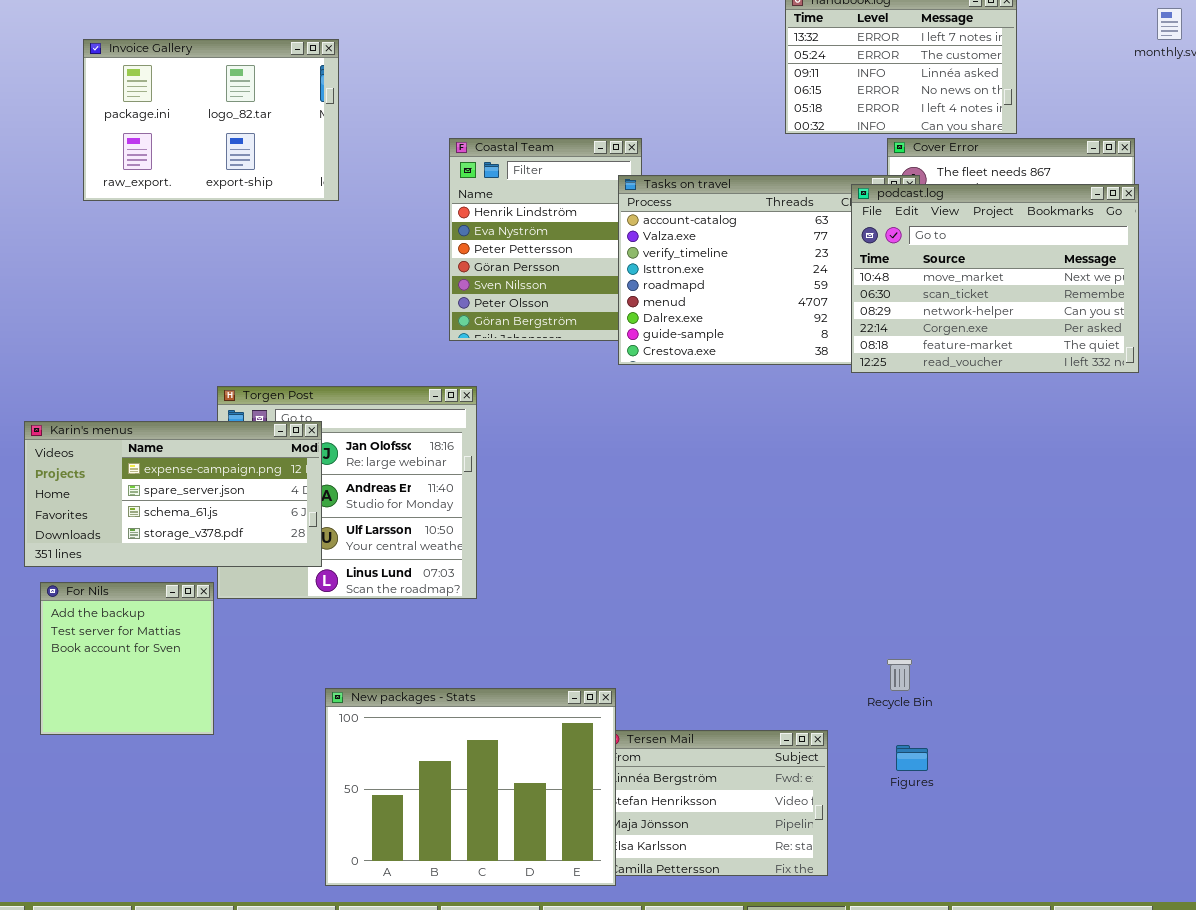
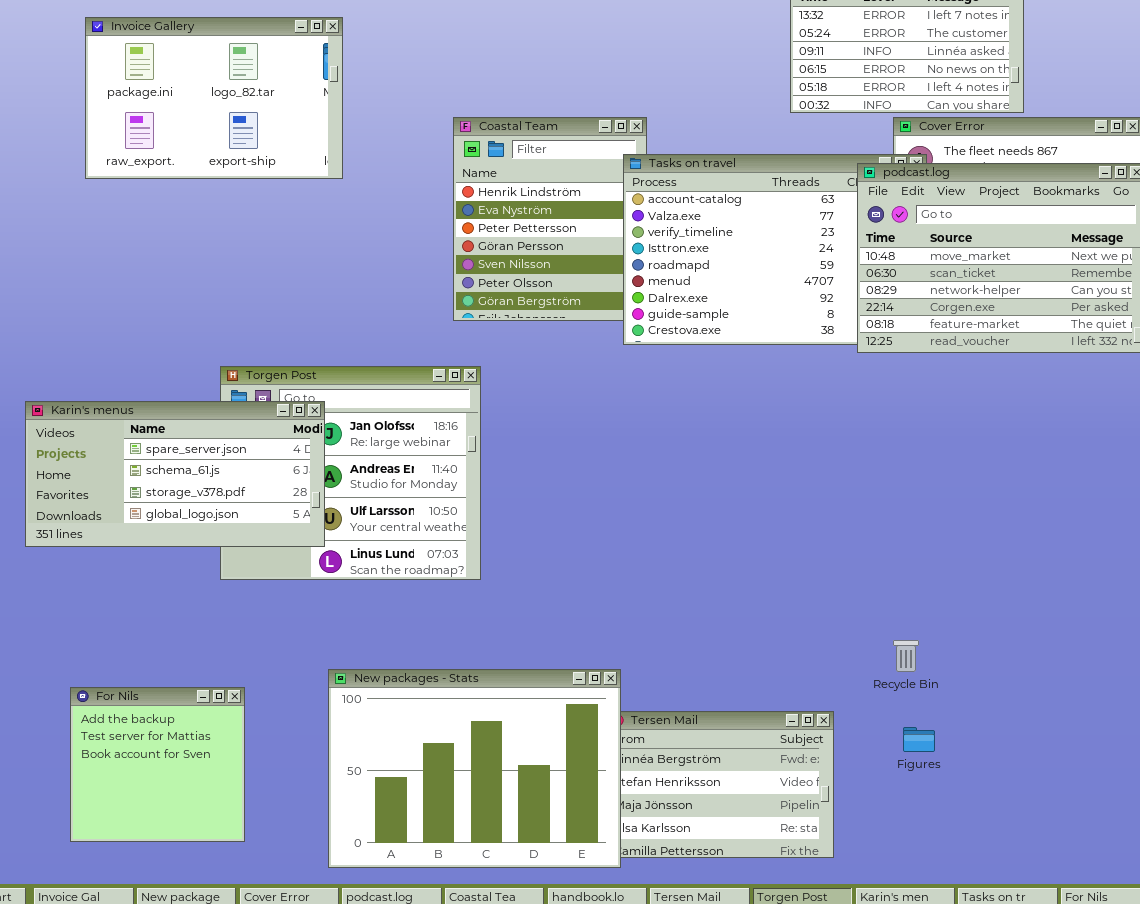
Karin's menus: [24,421,322,567] -> [25,401,325,547], scrolled down 1 row
For Nils: [40,582,214,735] -> [70,687,245,842], moved

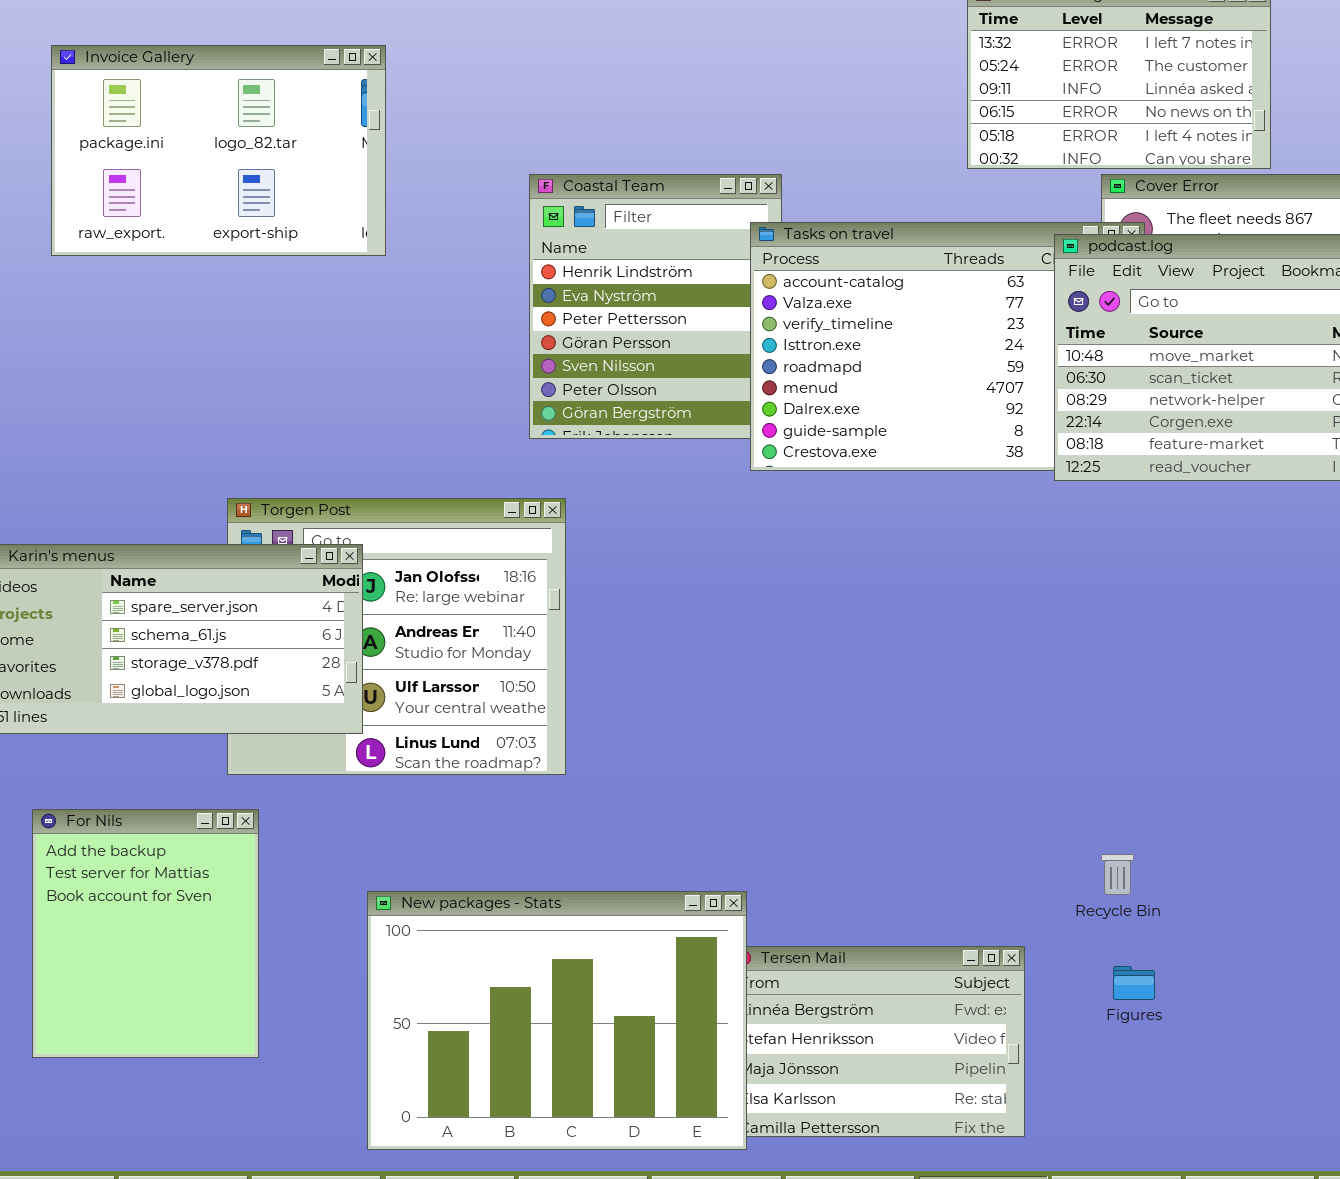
For Nils: [70,687,245,842] -> [32,809,259,1058], moved, resized

